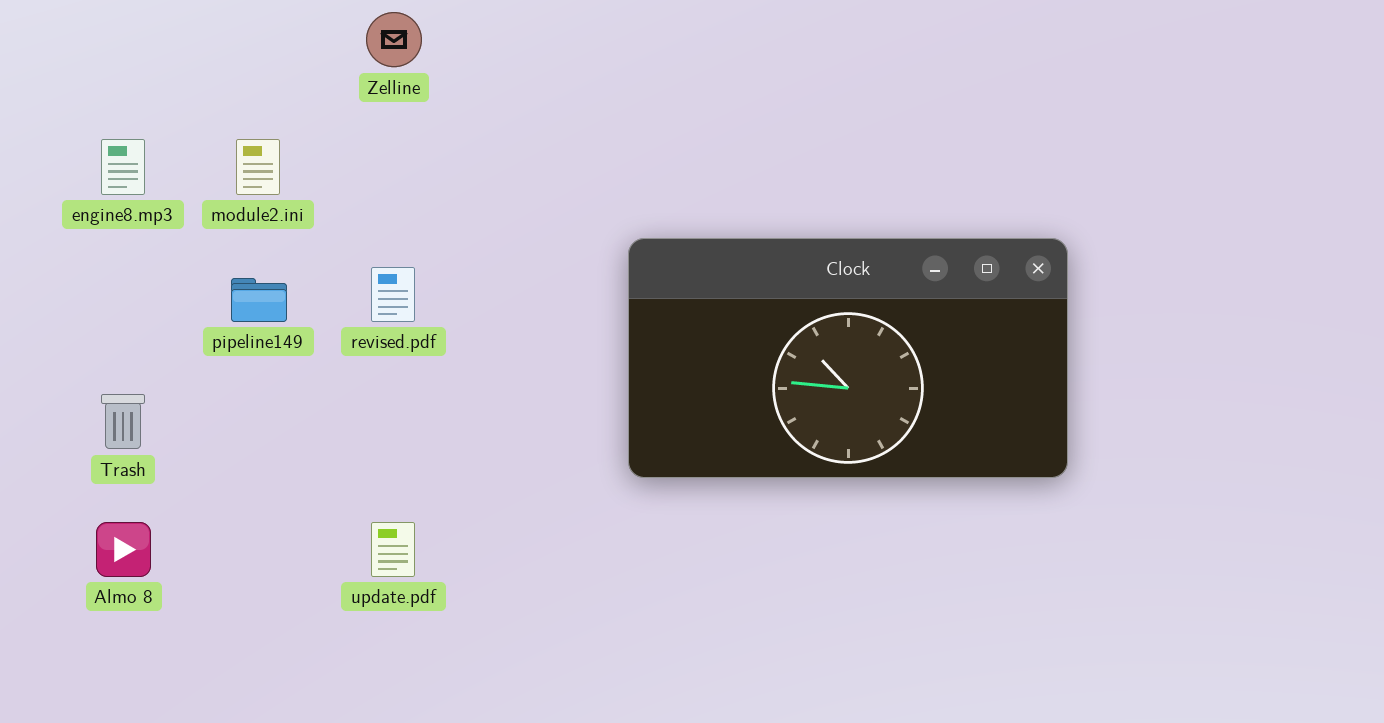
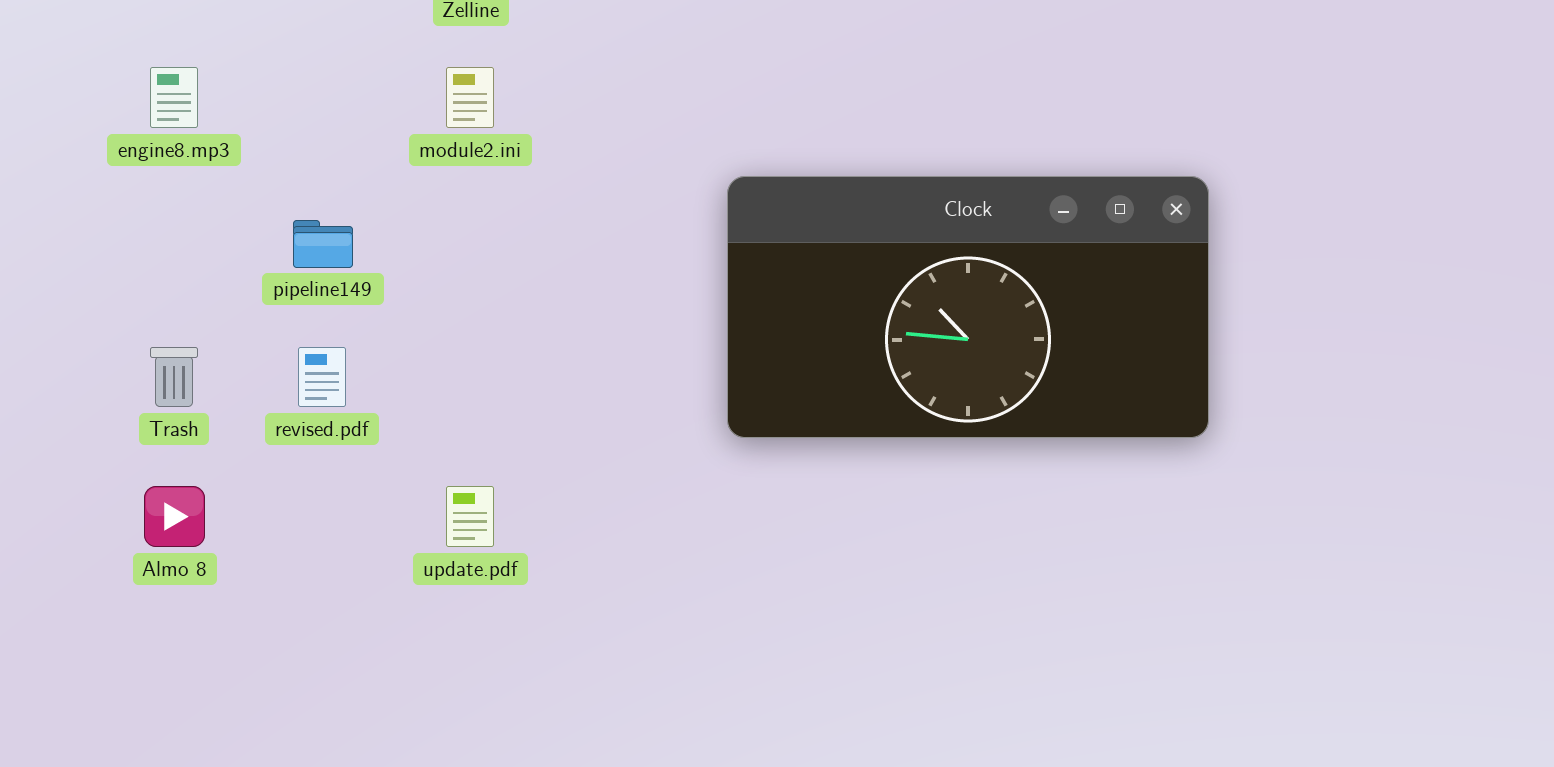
module2.ini: [236,139,280,195] -> [446,67,494,128], moved
revised.pdf: [371,267,415,322] -> [298,347,346,407], moved

